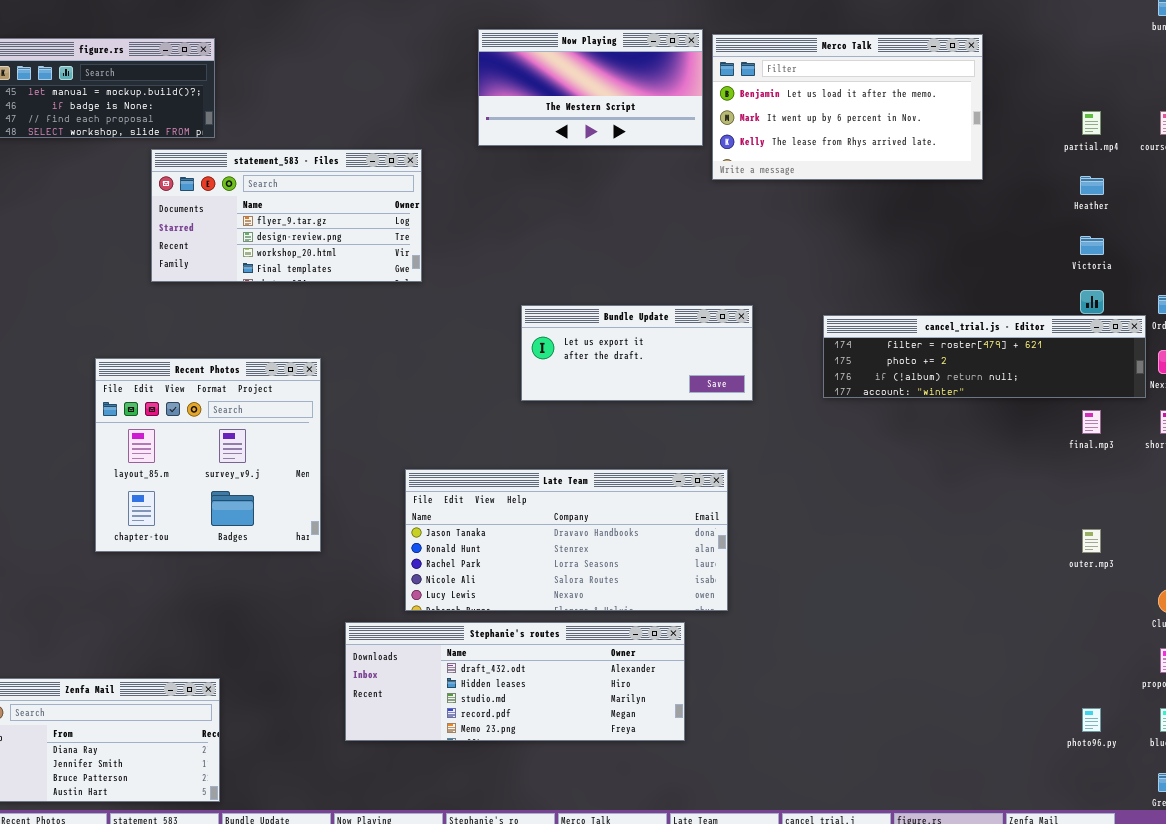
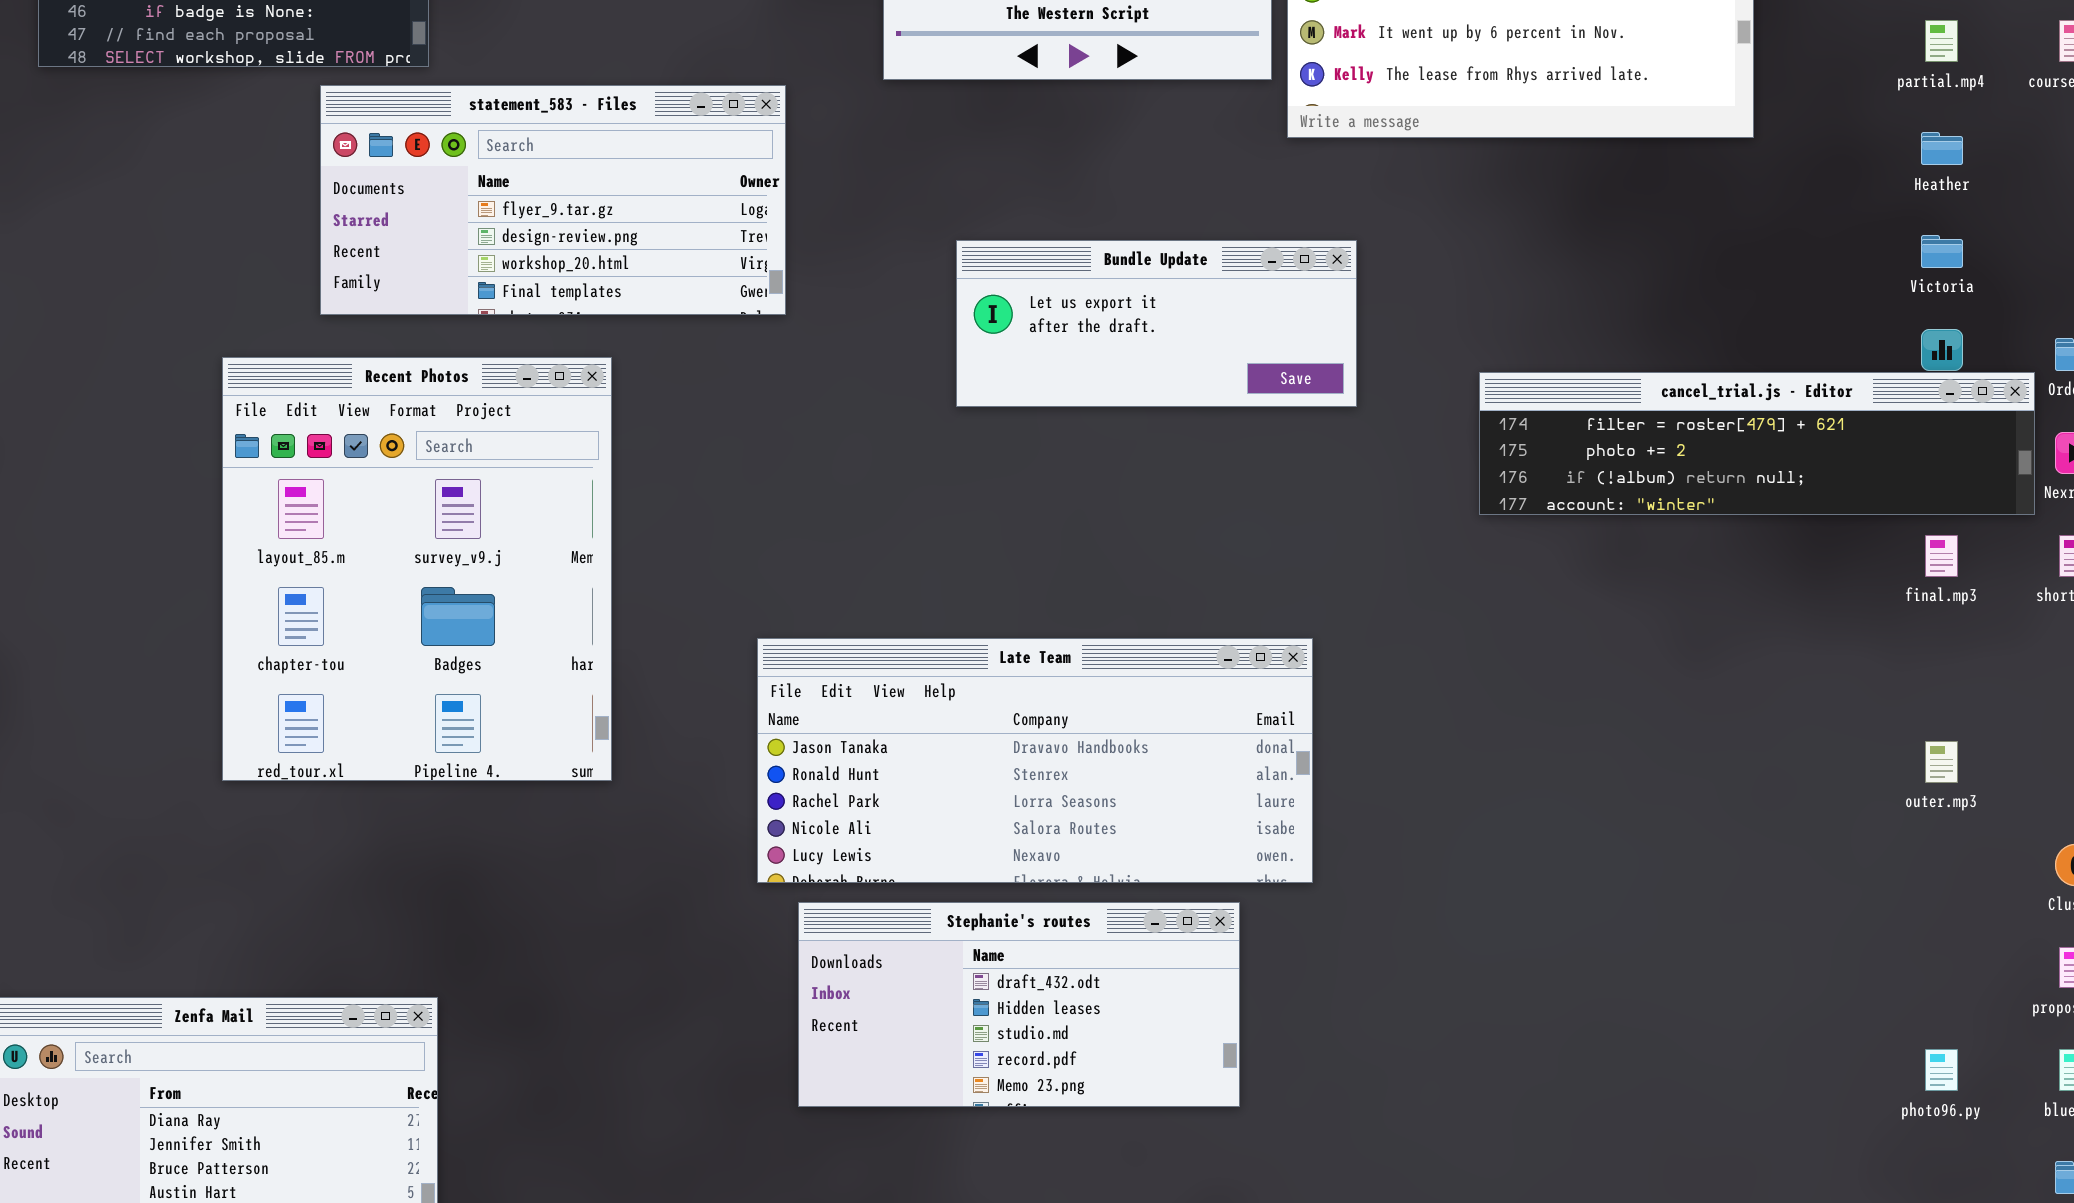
Bundle Update: [521,305,753,401] -> [956,240,1357,407], moved
Recent Photos: [95,358,321,552] -> [222,357,612,781], resized
Stephanie's routes: [345,622,685,741] -> [798,902,1240,1107], resized

